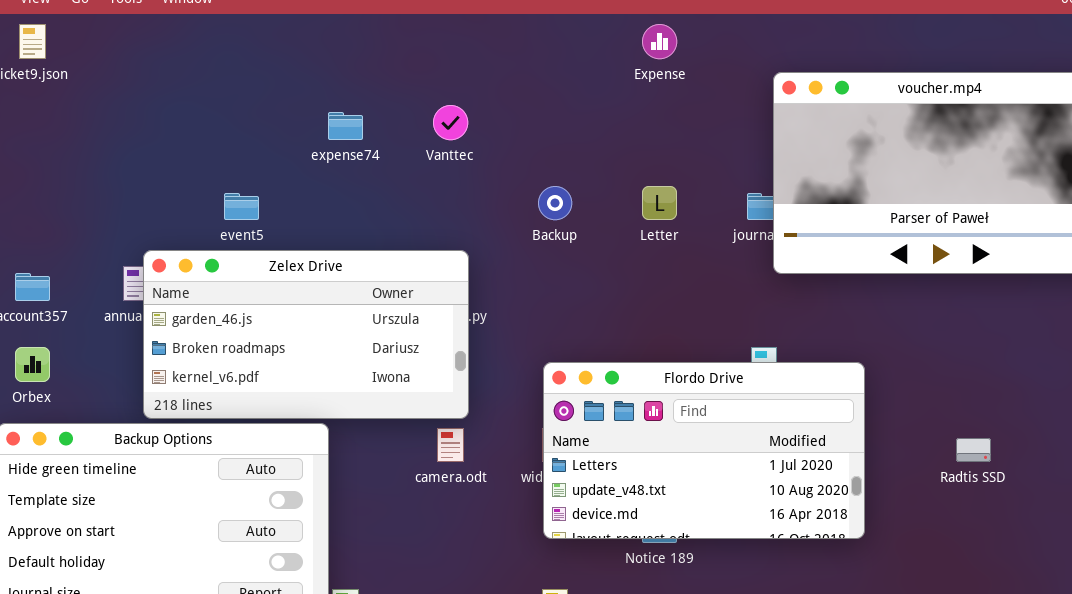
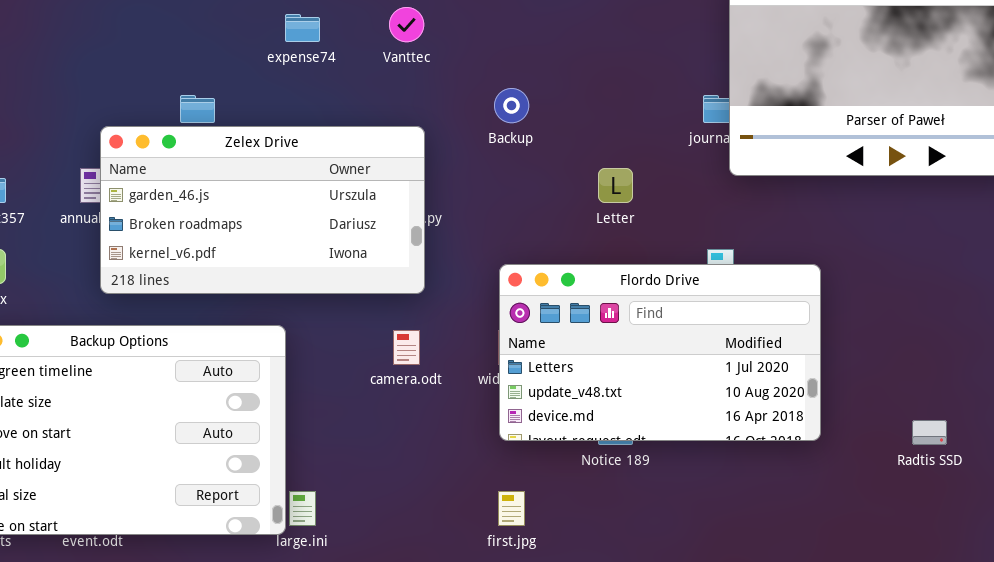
Letter: [642,186,677,220] -> [598,168,633,203], moved
Zelex Drive: [143,250,469,419] -> [100,126,425,294], moved
Radtis SSD: [956,438,991,462] -> [912,420,947,445], moved

